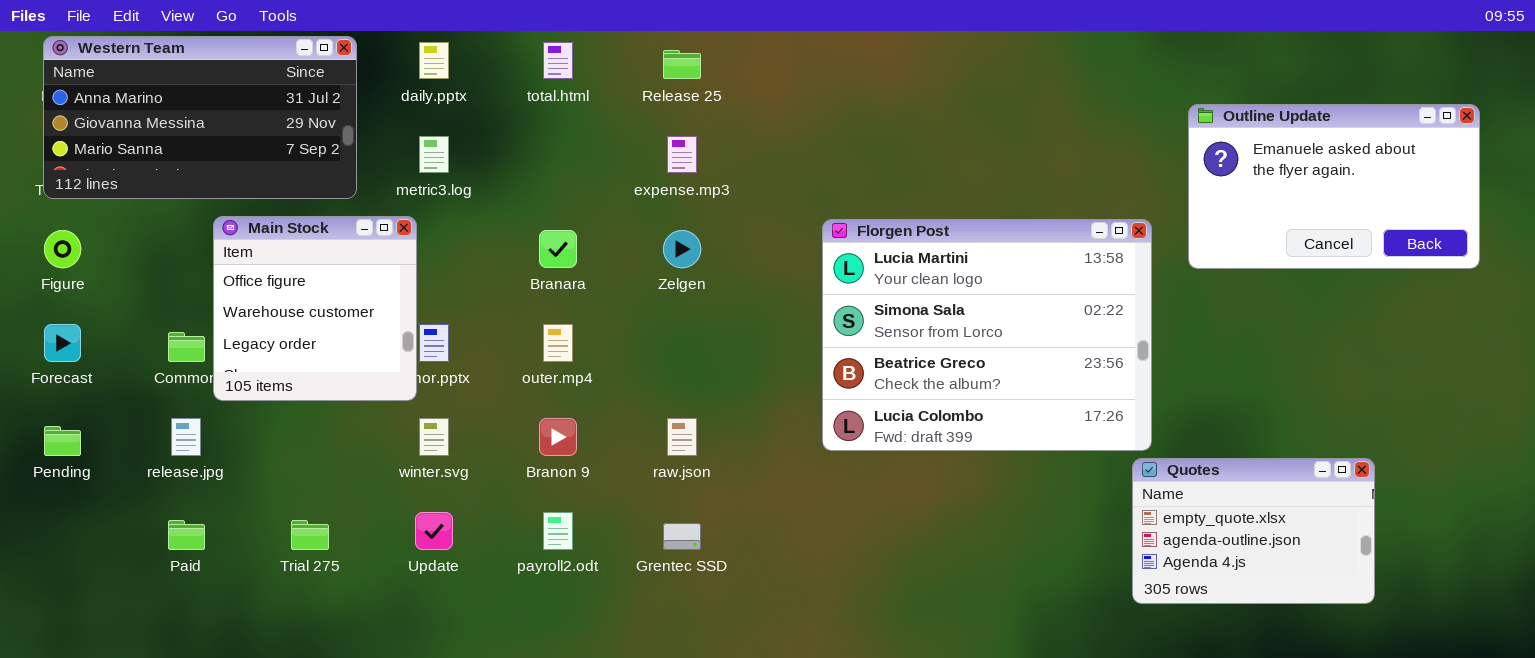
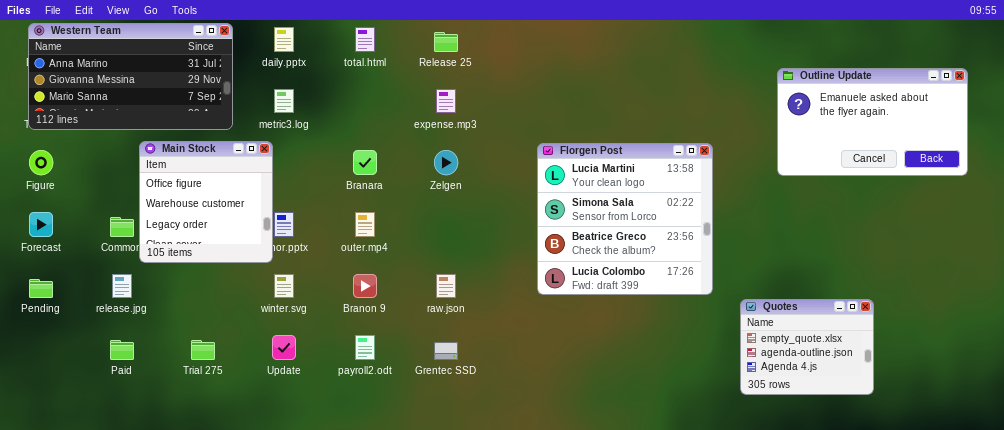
Florgen Post: [822,219,1152,451] -> [537,143,713,295], resized
Quotes: [1132,458,1375,604] -> [740,299,874,395], resized

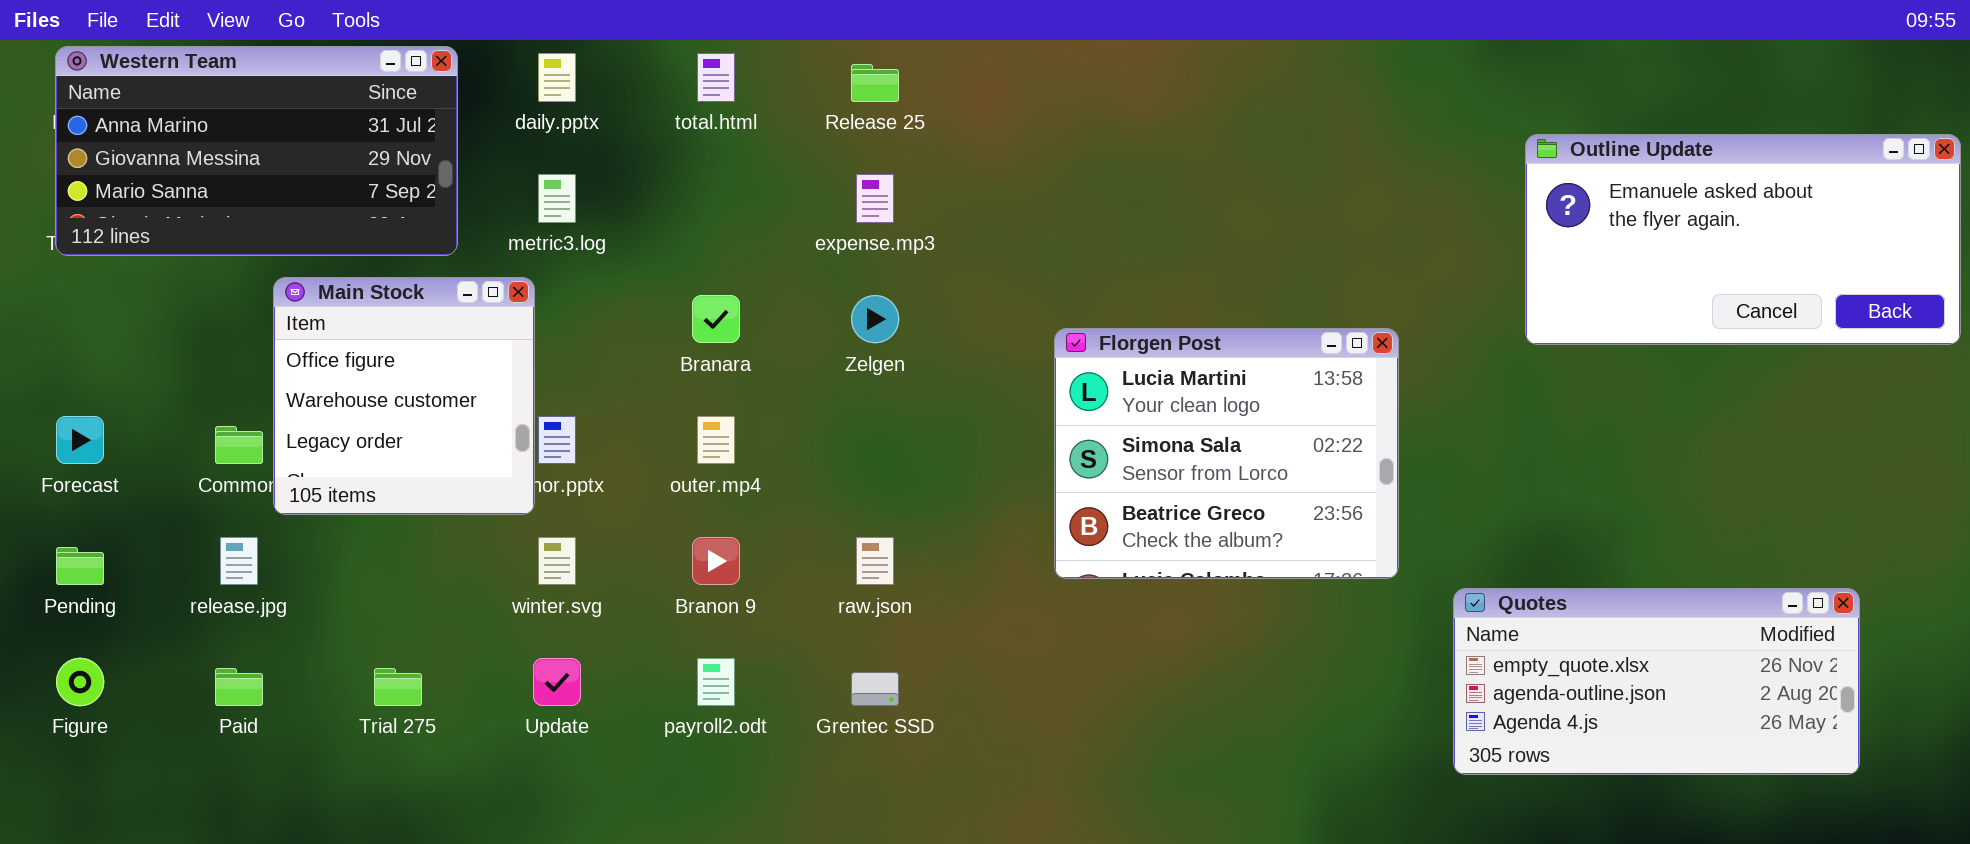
Outline Update: [777,68,968,176] -> [1525,134,1961,345], resized
Florgen Post: [537,143,713,295] -> [1054,328,1399,579], resized
Figure: [29,150,53,175] -> [56,658,104,706], moved
Quotes: [740,299,874,395] -> [1453,588,1860,775], resized

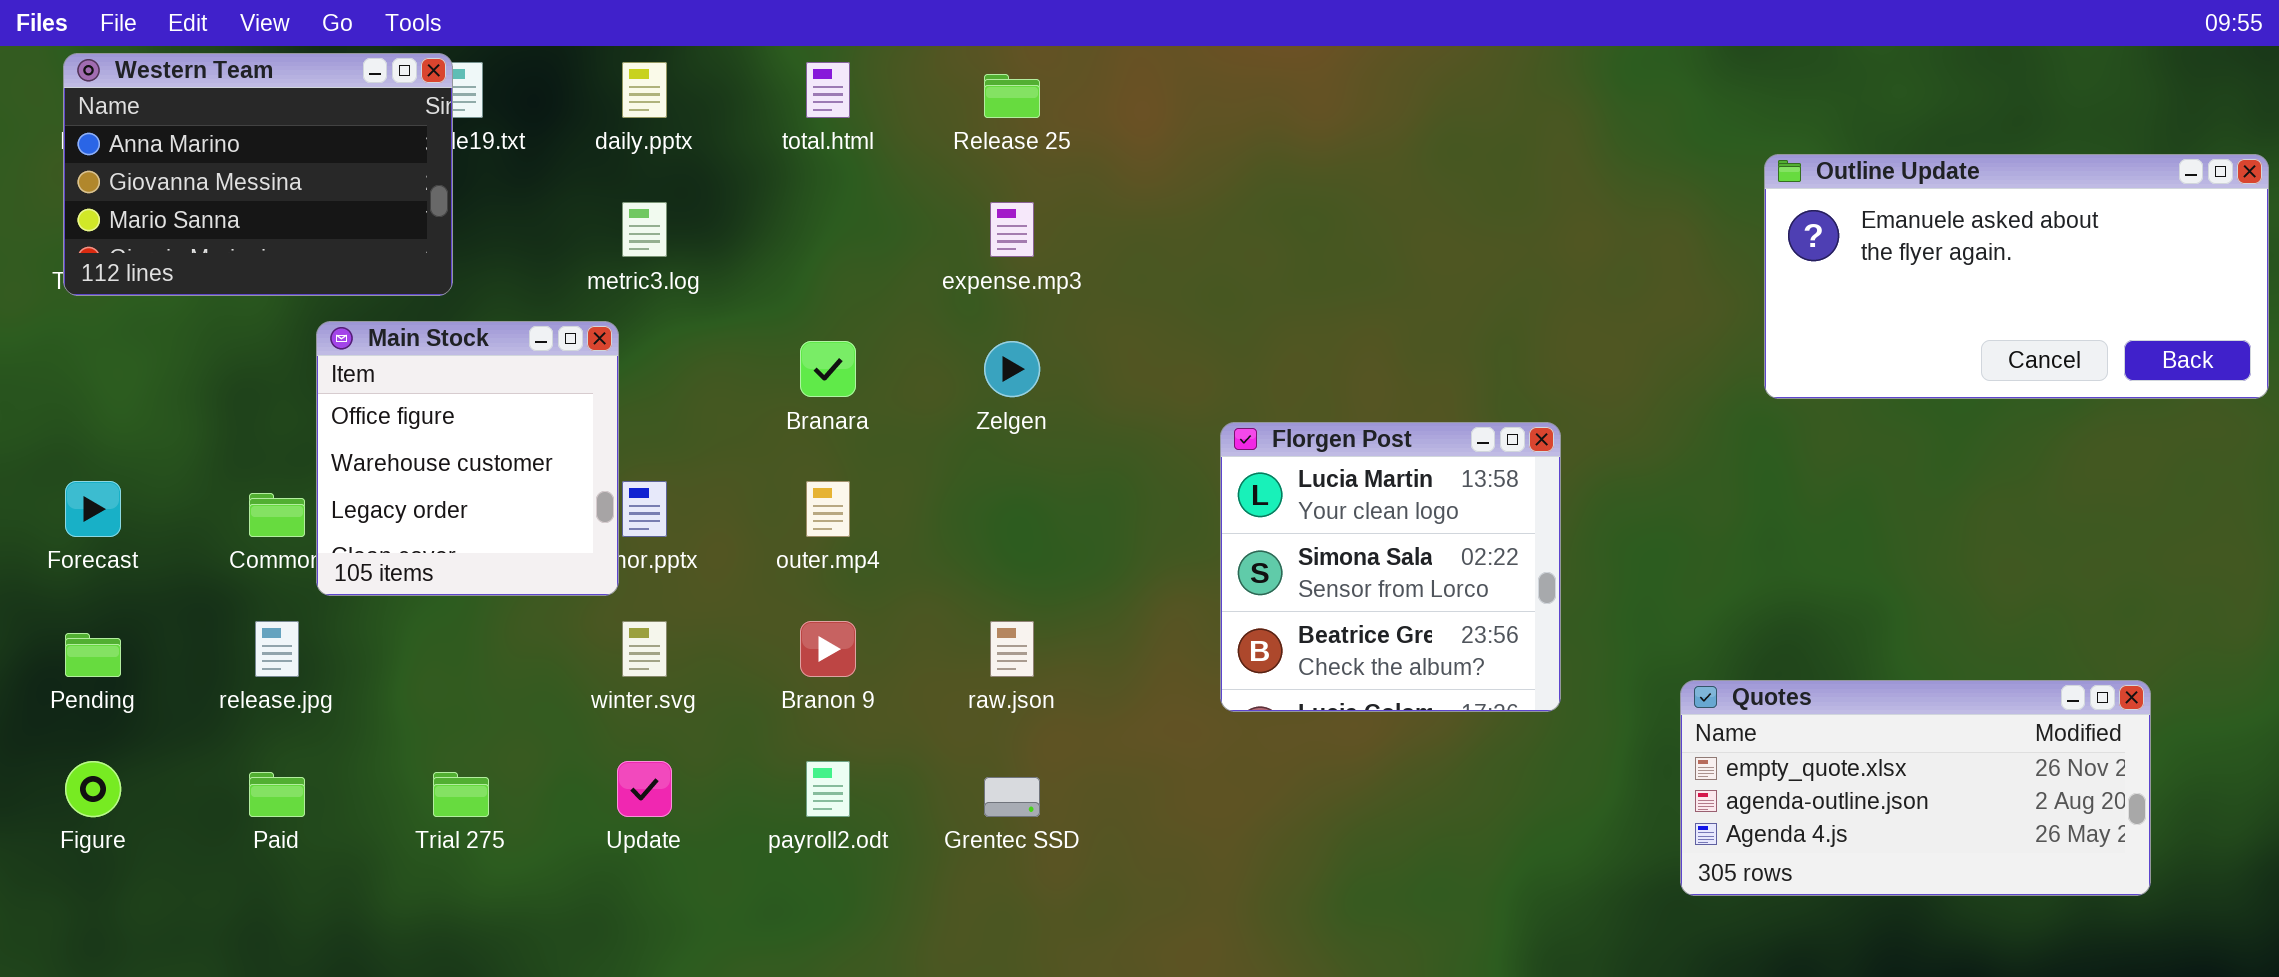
Western Team: [55,46,458,256] -> [63,53,453,296], resized
Florgen Post: [1054,328,1399,579] -> [1220,422,1561,712], moved, resized

